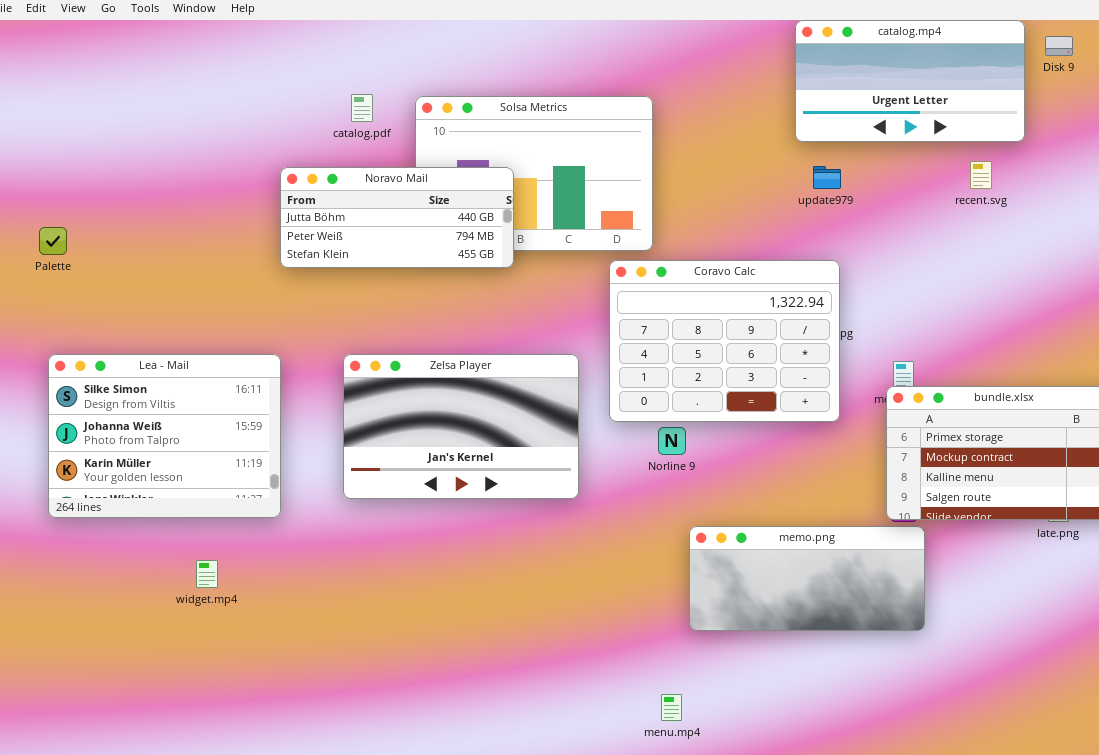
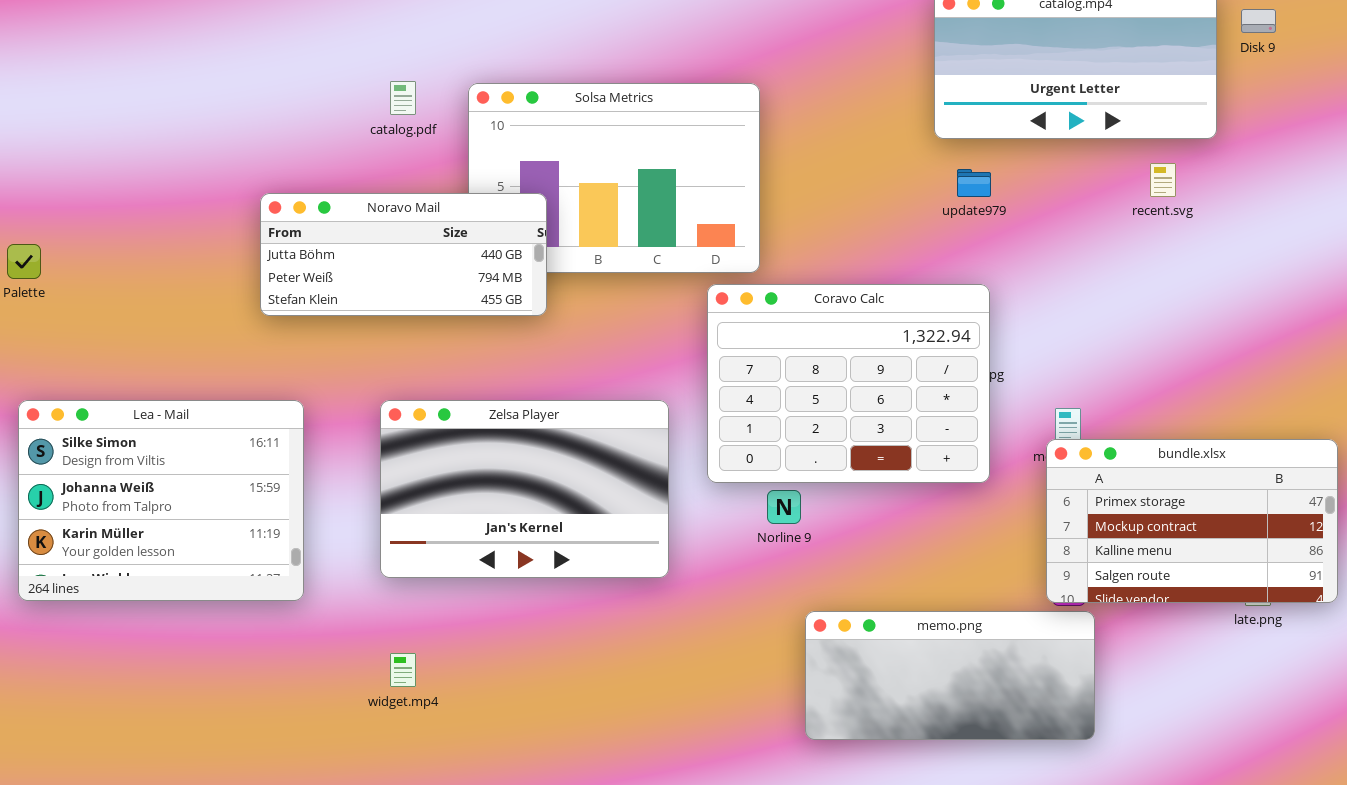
Noravo Mail: [280,167,514,268] -> [260,193,547,316], moved
widget.mp4: [196,560,218,588] -> [390,653,416,687], moved

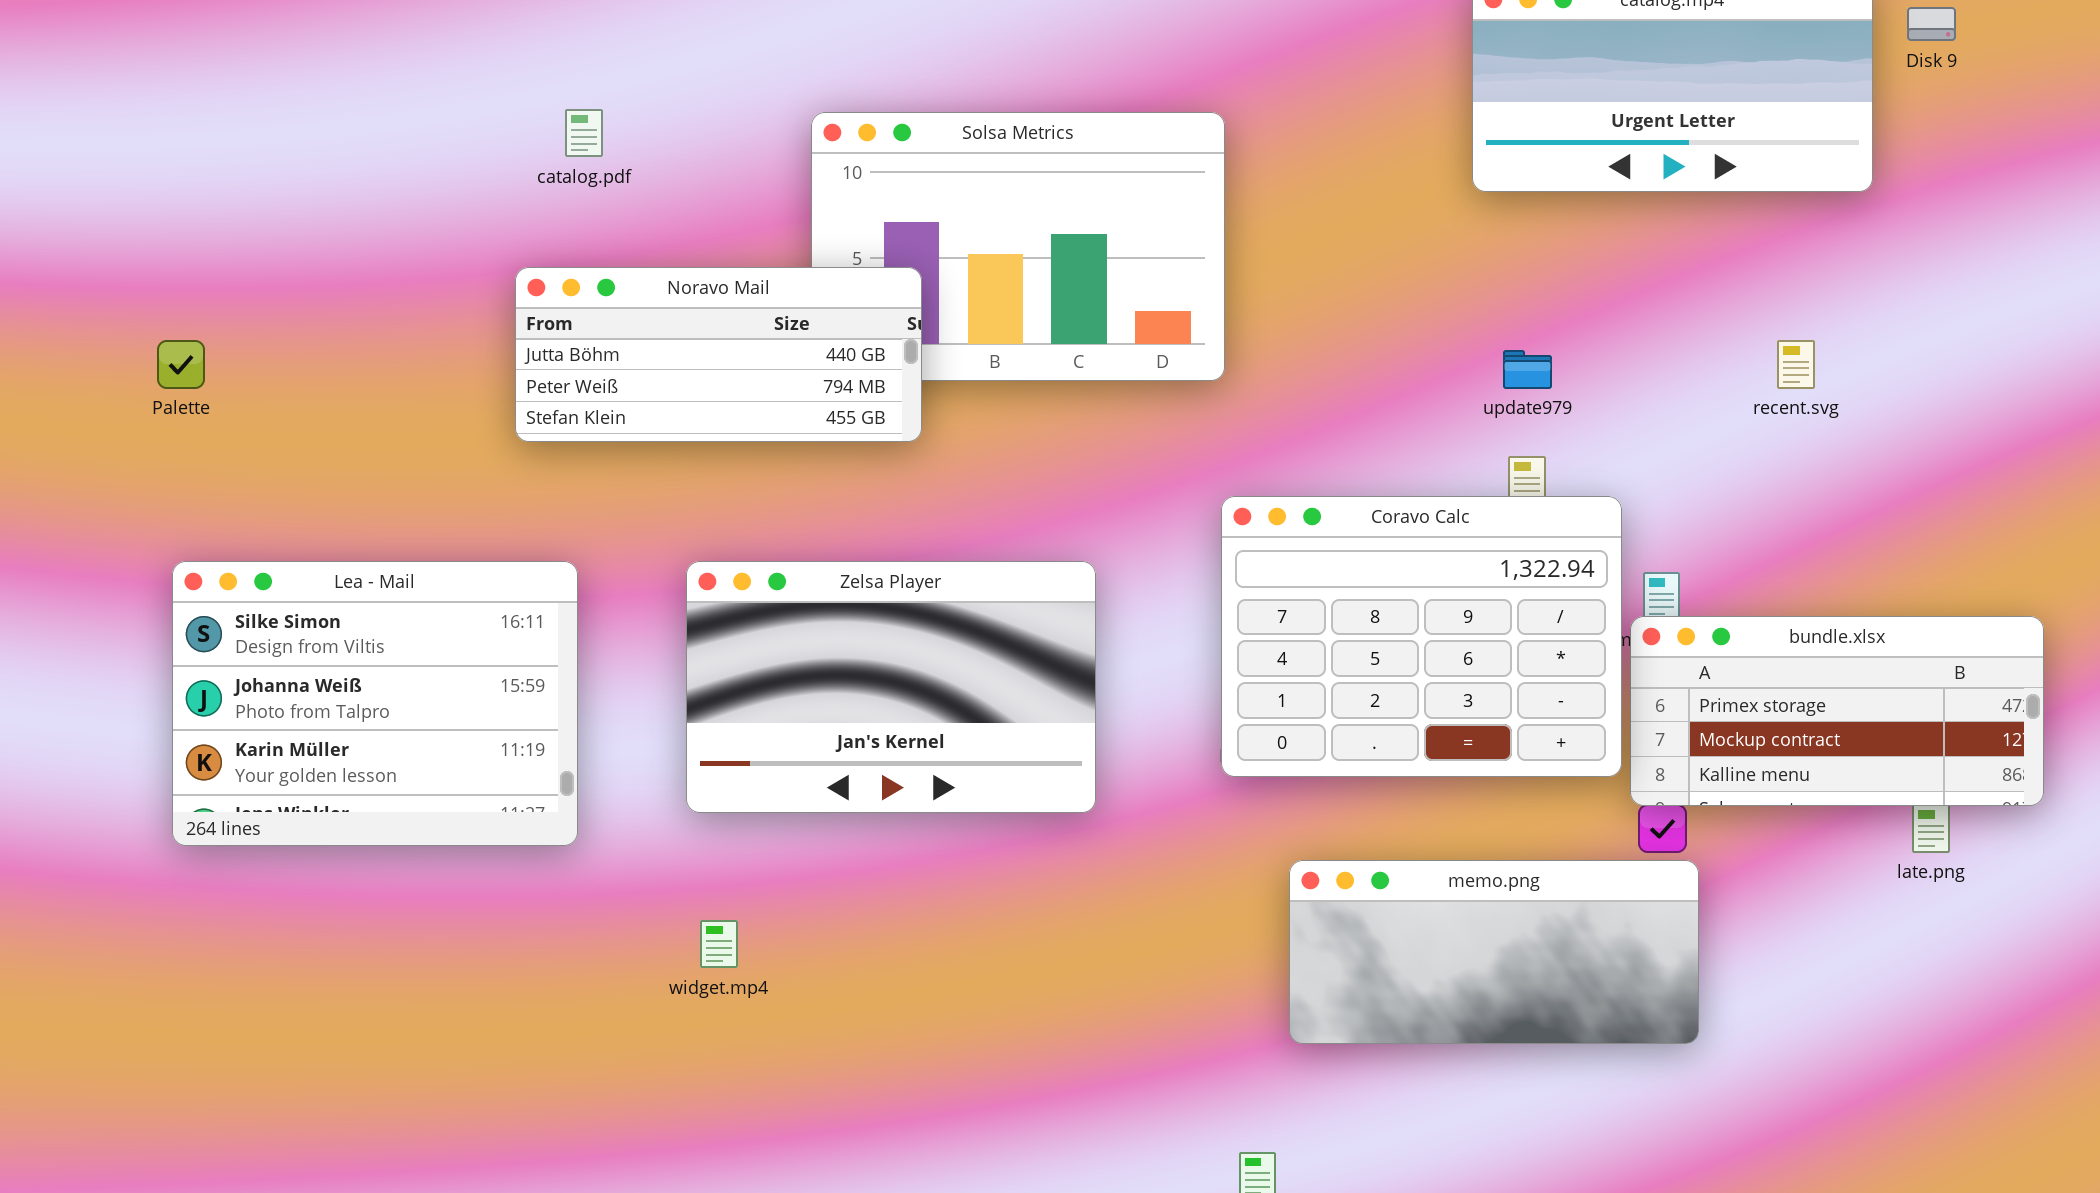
catalog.pdf: [390,81,416,115] -> [565,109,603,157], moved
recent.svg: [1150,163,1176,197] -> [1777,340,1815,389], moved
update979: [957,169,991,197] -> [1503,350,1552,389], moved
Coravo Calc: [707,284,990,483] -> [1221,496,1622,777], moved
bundle.xlsx: [1046,439,1338,603] -> [1630,616,2044,806], resized

